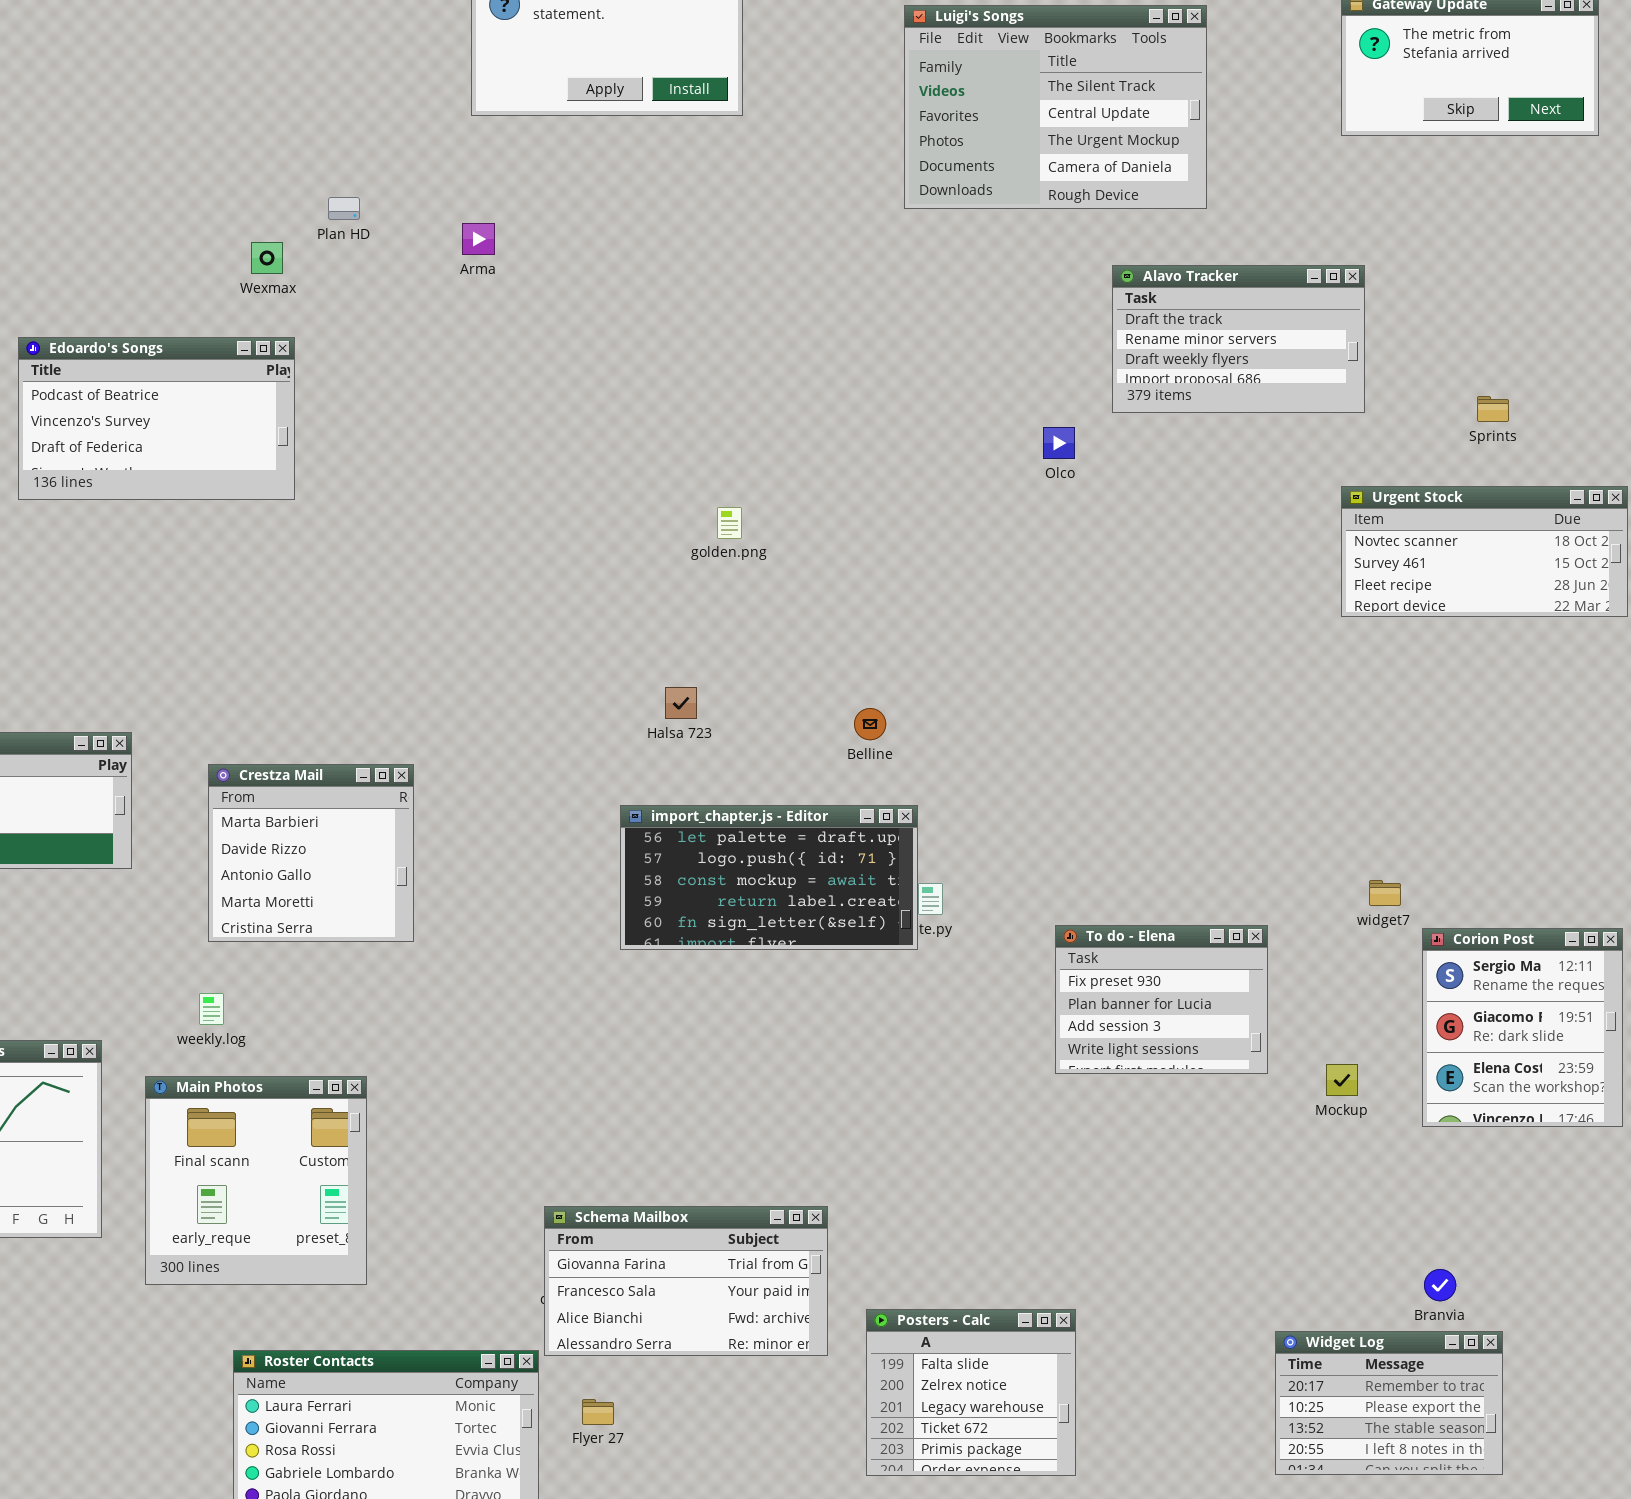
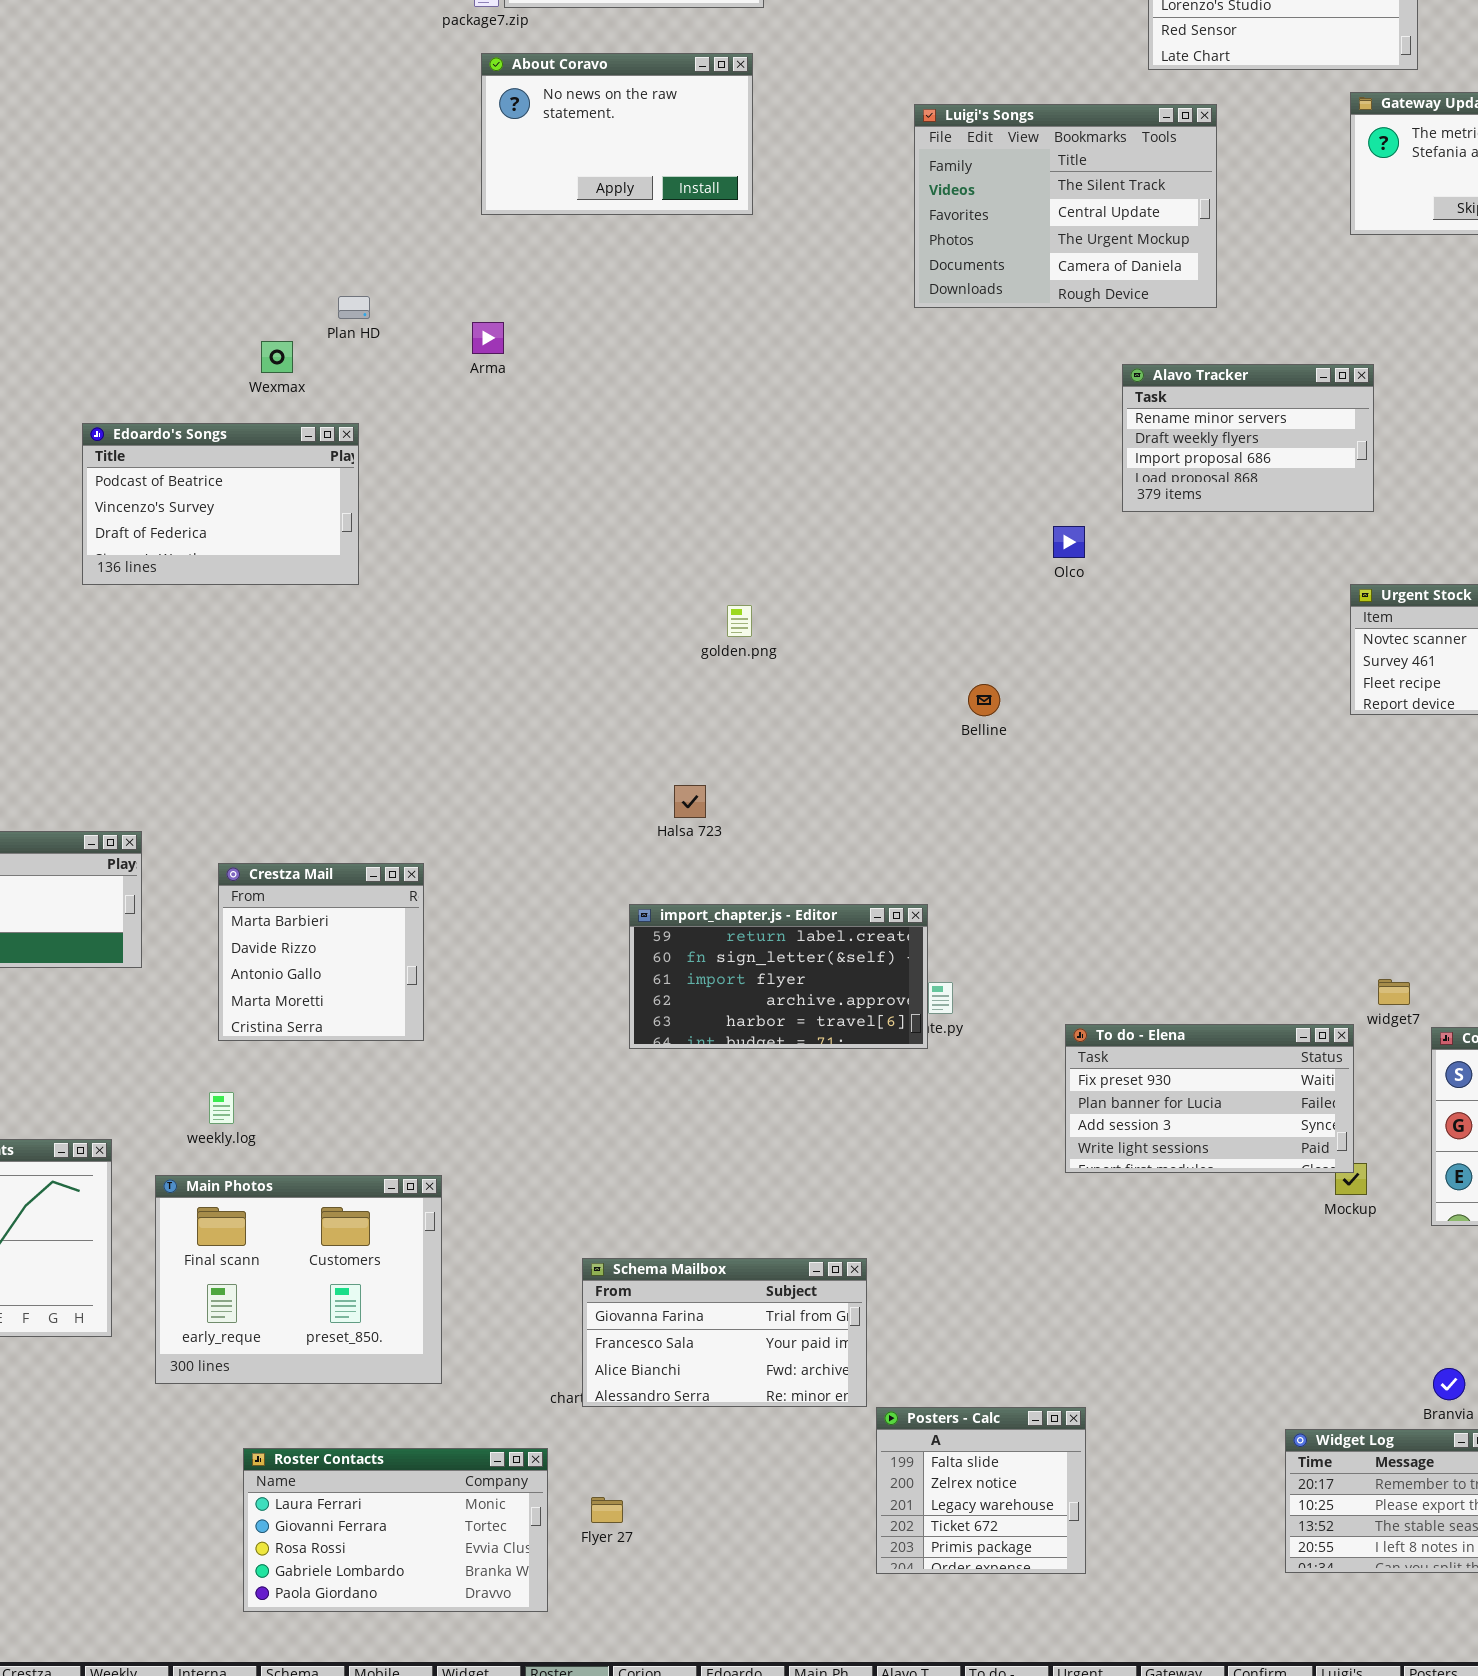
Alavo Tracker: [1112,265,1365,413] -> [1122,364,1374,512], scrolled down 1 row
Edoardo's Songs: [18,337,295,500] -> [82,423,359,585], moved
Belline: [854,708,886,740] -> [968,684,1000,716], moved
import_chapter.js - Editor: [620,805,918,950] -> [629,904,928,1049], scrolled down 3 rows
To do - Elena: [1055,925,1268,1074] -> [1065,1024,1354,1173], resized
Main Photos: [145,1076,367,1285] -> [155,1175,442,1384], resized
Schema Mailbox: [544,1206,828,1356] -> [582,1258,867,1407], moved

